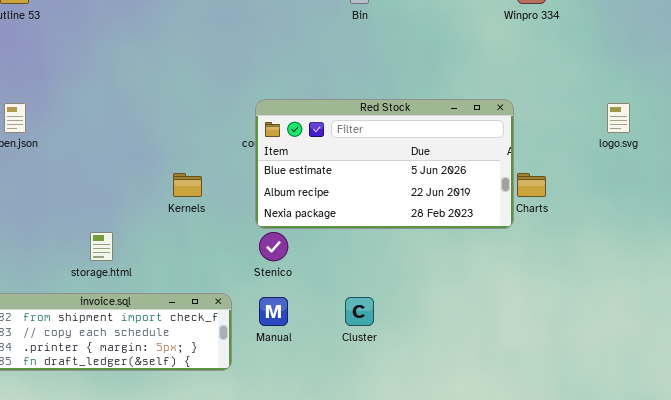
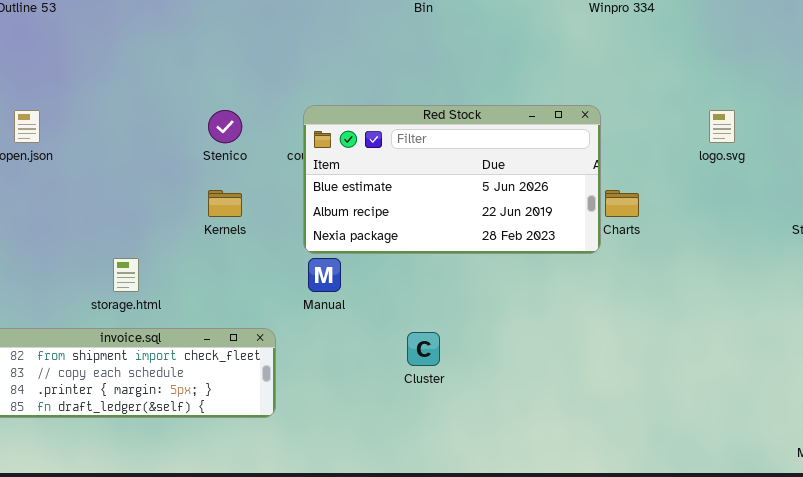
Stenico: [259,232,288,261] -> [208,110,242,143], moved
Manual: [259,297,288,326] -> [308,258,341,292], moved

